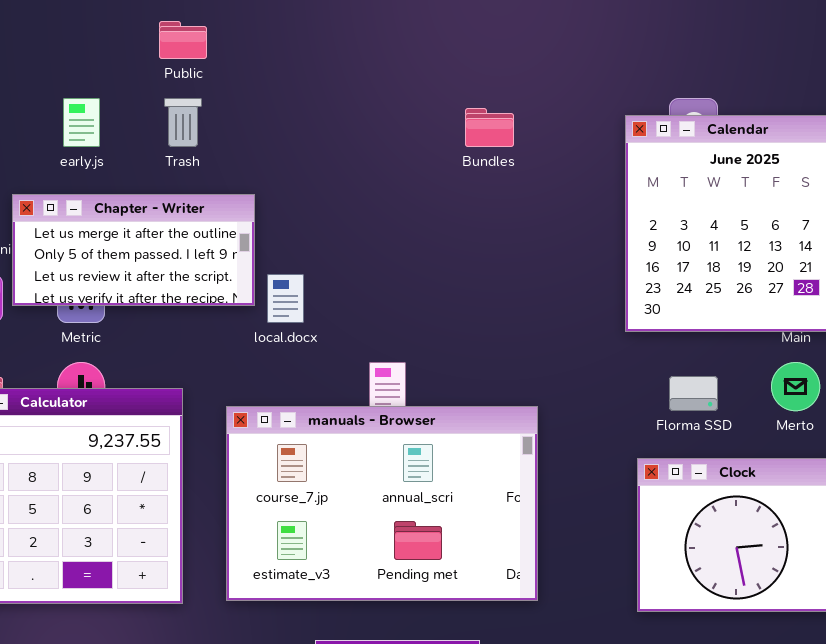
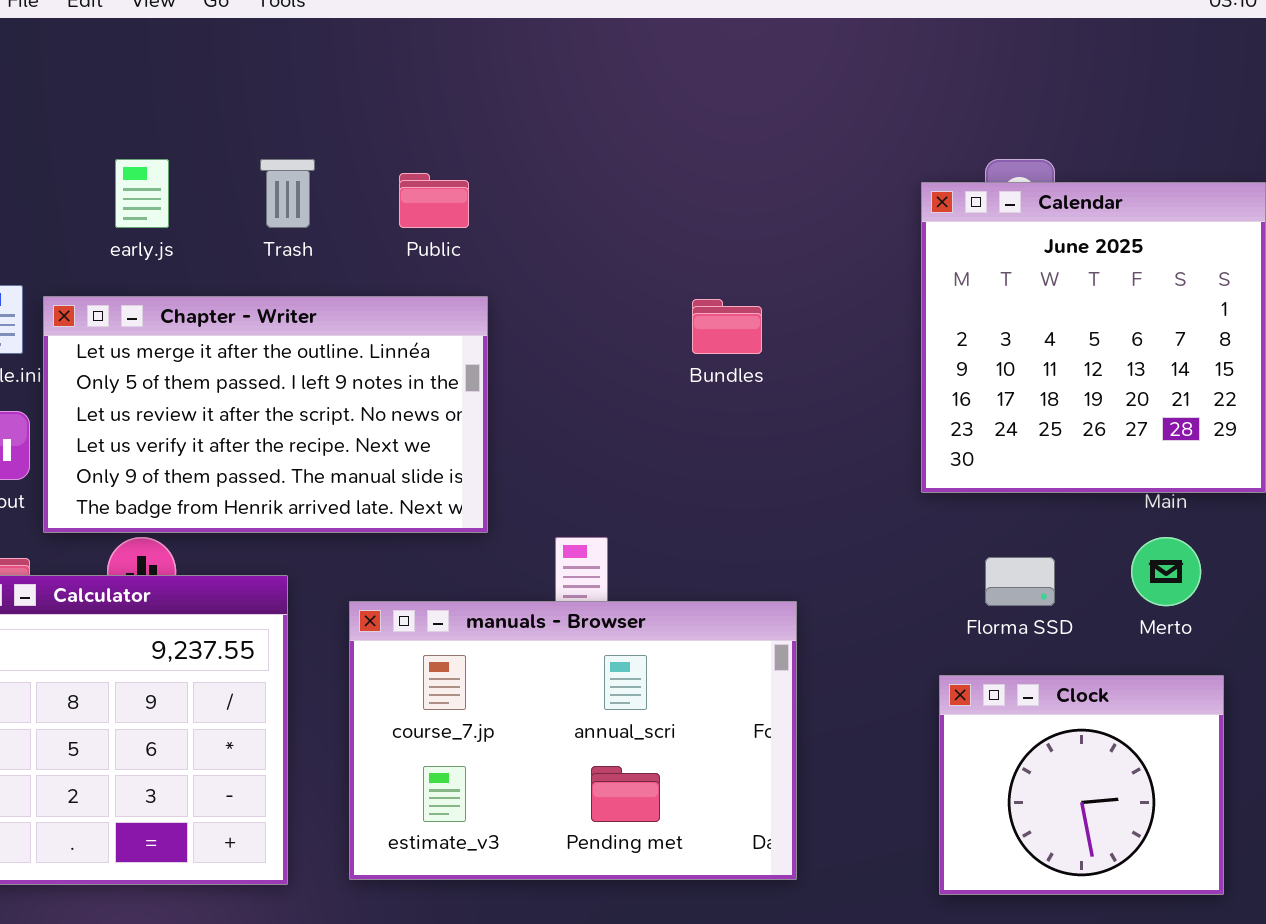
Public: [159,21,207,59] -> [399,173,469,228], moved
Bundles: [465,108,514,147] -> [692,299,762,354], moved
Chapter - Writer: [12,194,255,306] -> [43,296,488,533], resized

